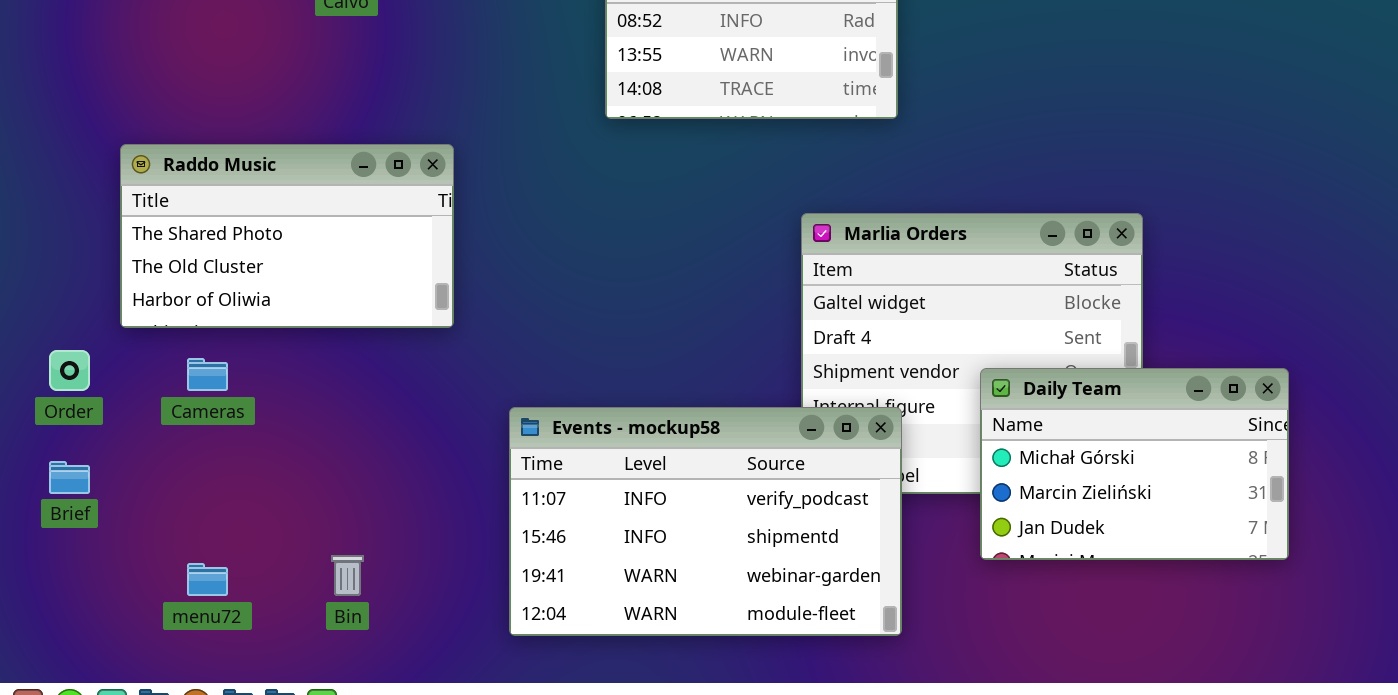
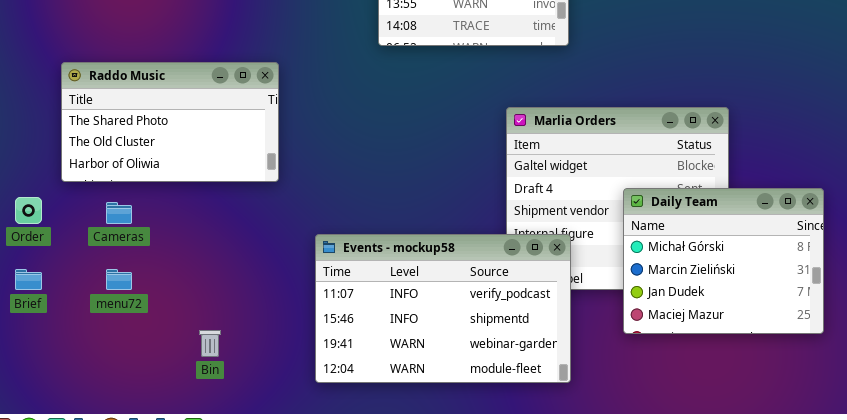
Daily Team: [980,368,1289,560] -> [623,188,824,334], resized
menu72: [187,563,228,596] -> [106,269,132,290], moved

